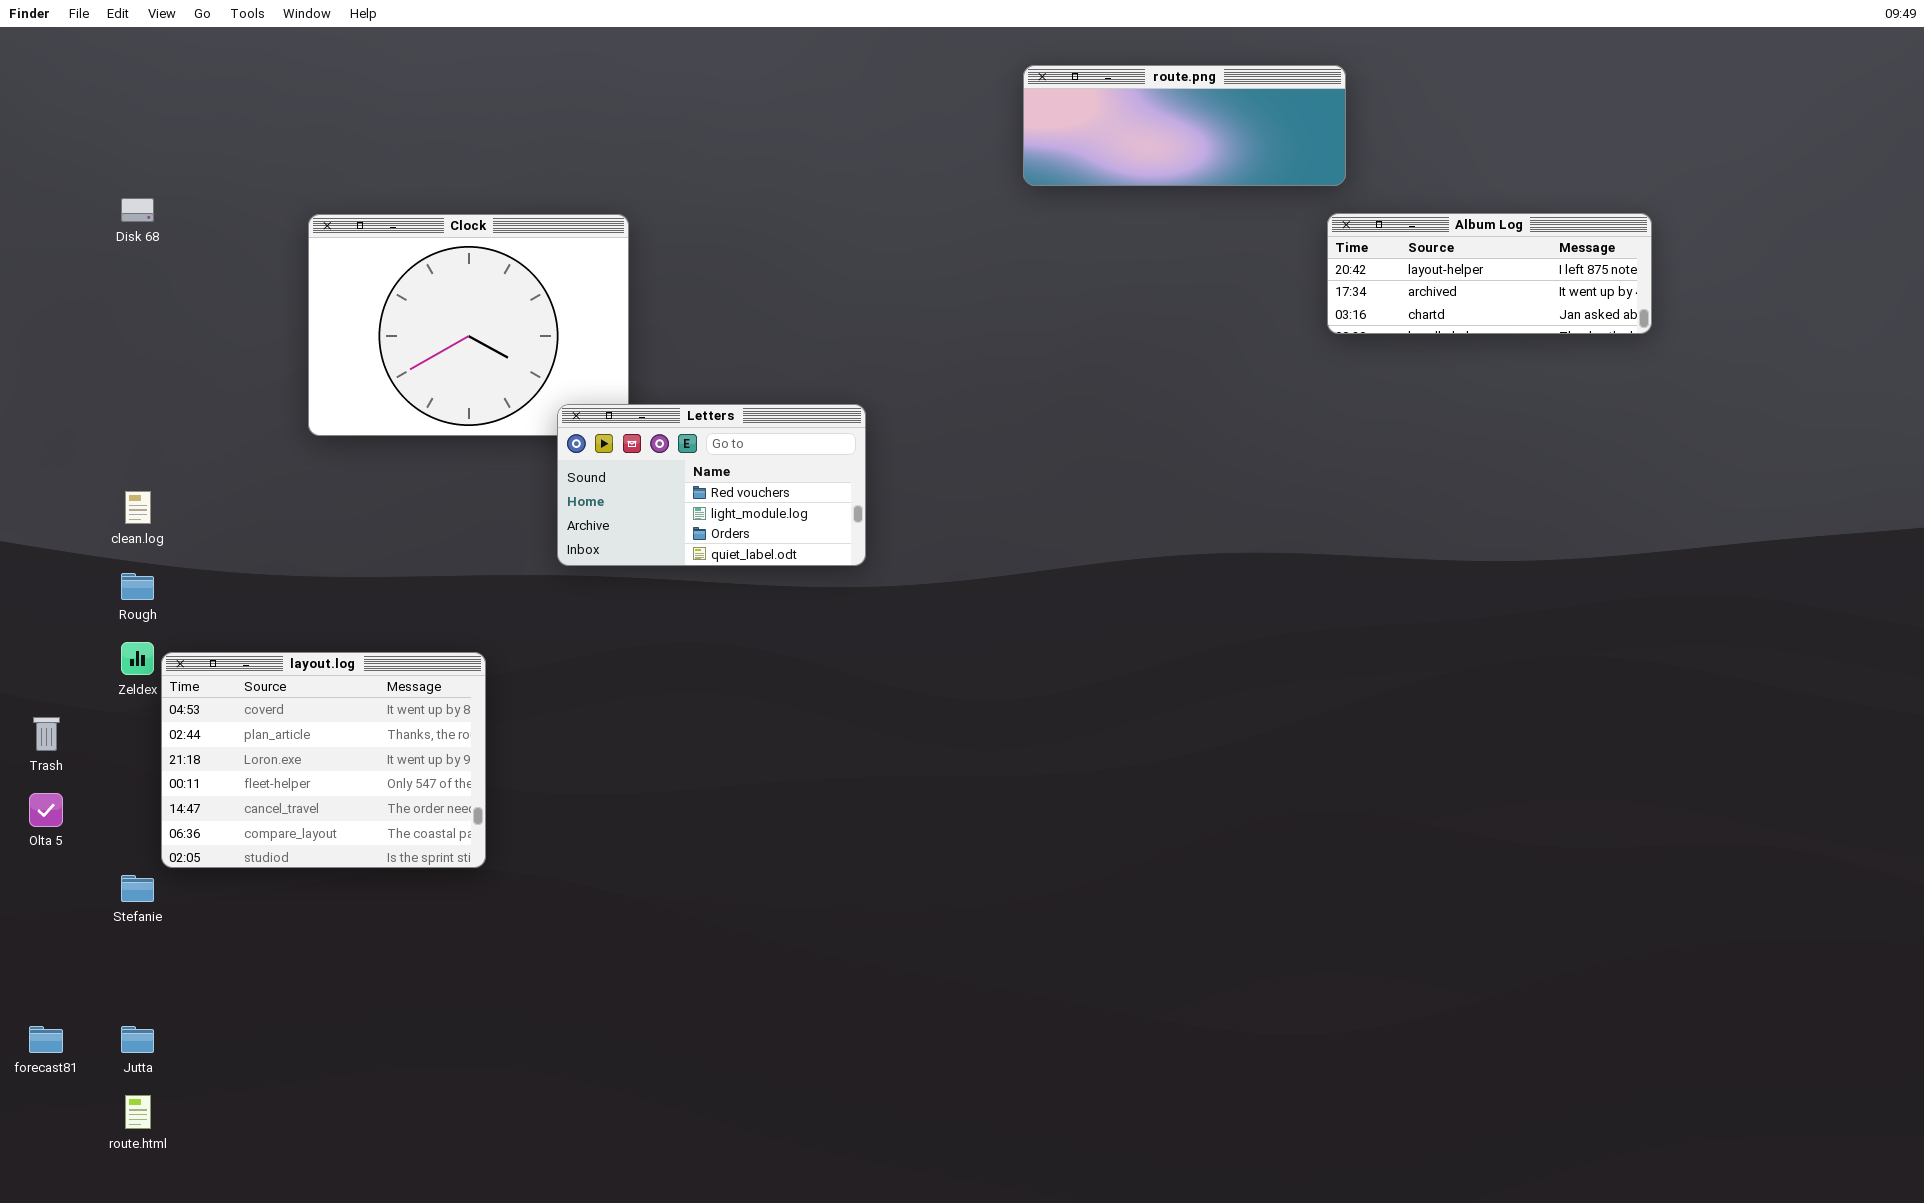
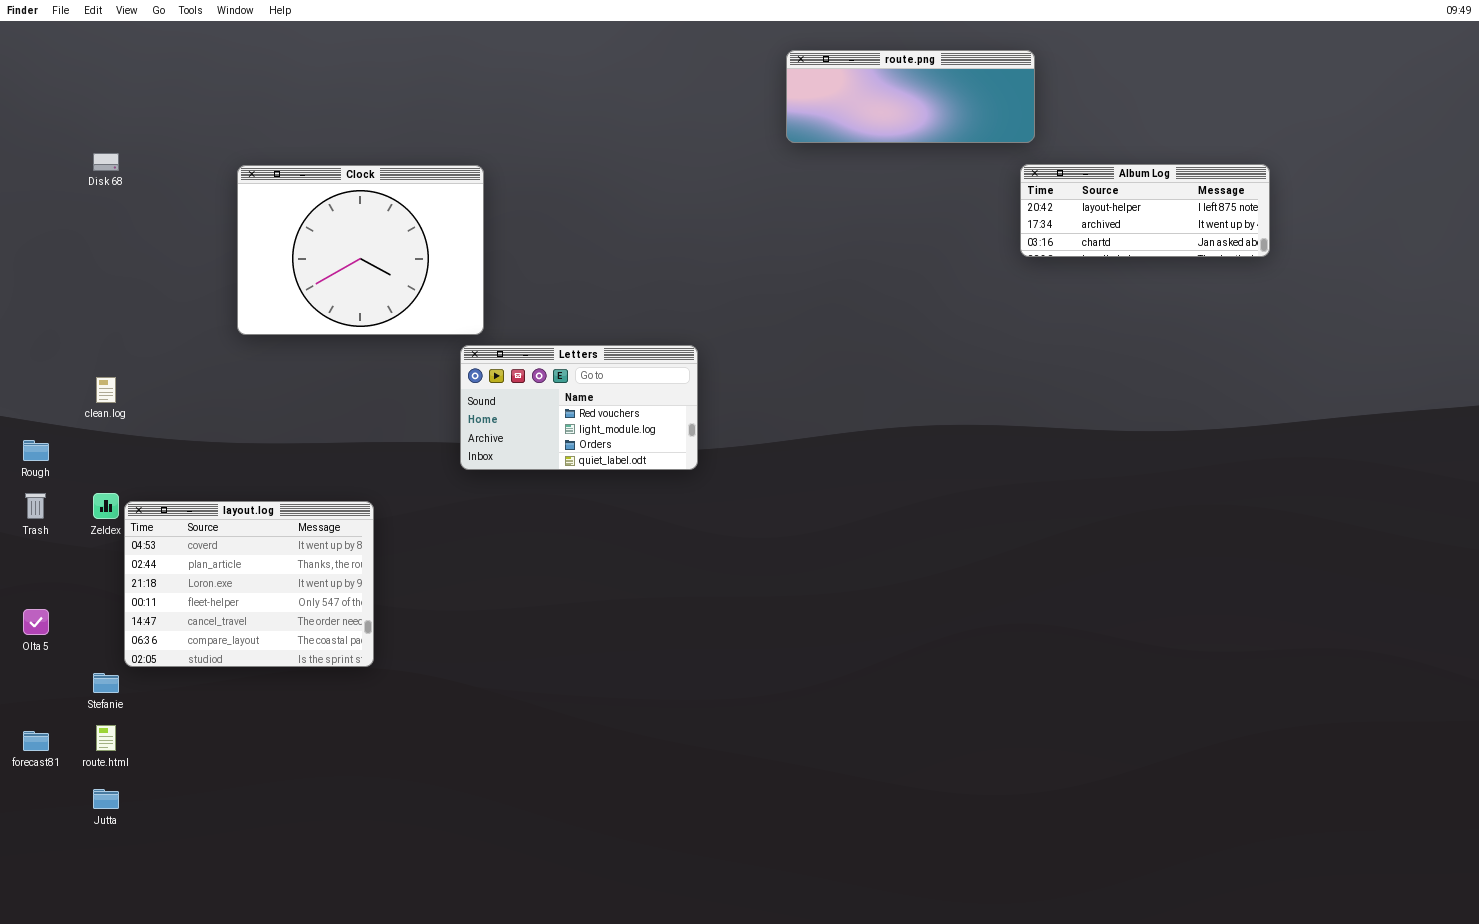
Letters: [557,404,866,566] -> [460,345,698,470], moved
Rough: [121,573,154,600] -> [23,440,49,461], moved
Trash: [33,717,60,751] -> [25,493,46,519], moved
forecast81: [29,1026,63,1053] -> [23,731,49,751], moved
route.html: [125,1095,151,1129] -> [96,725,116,751], moved

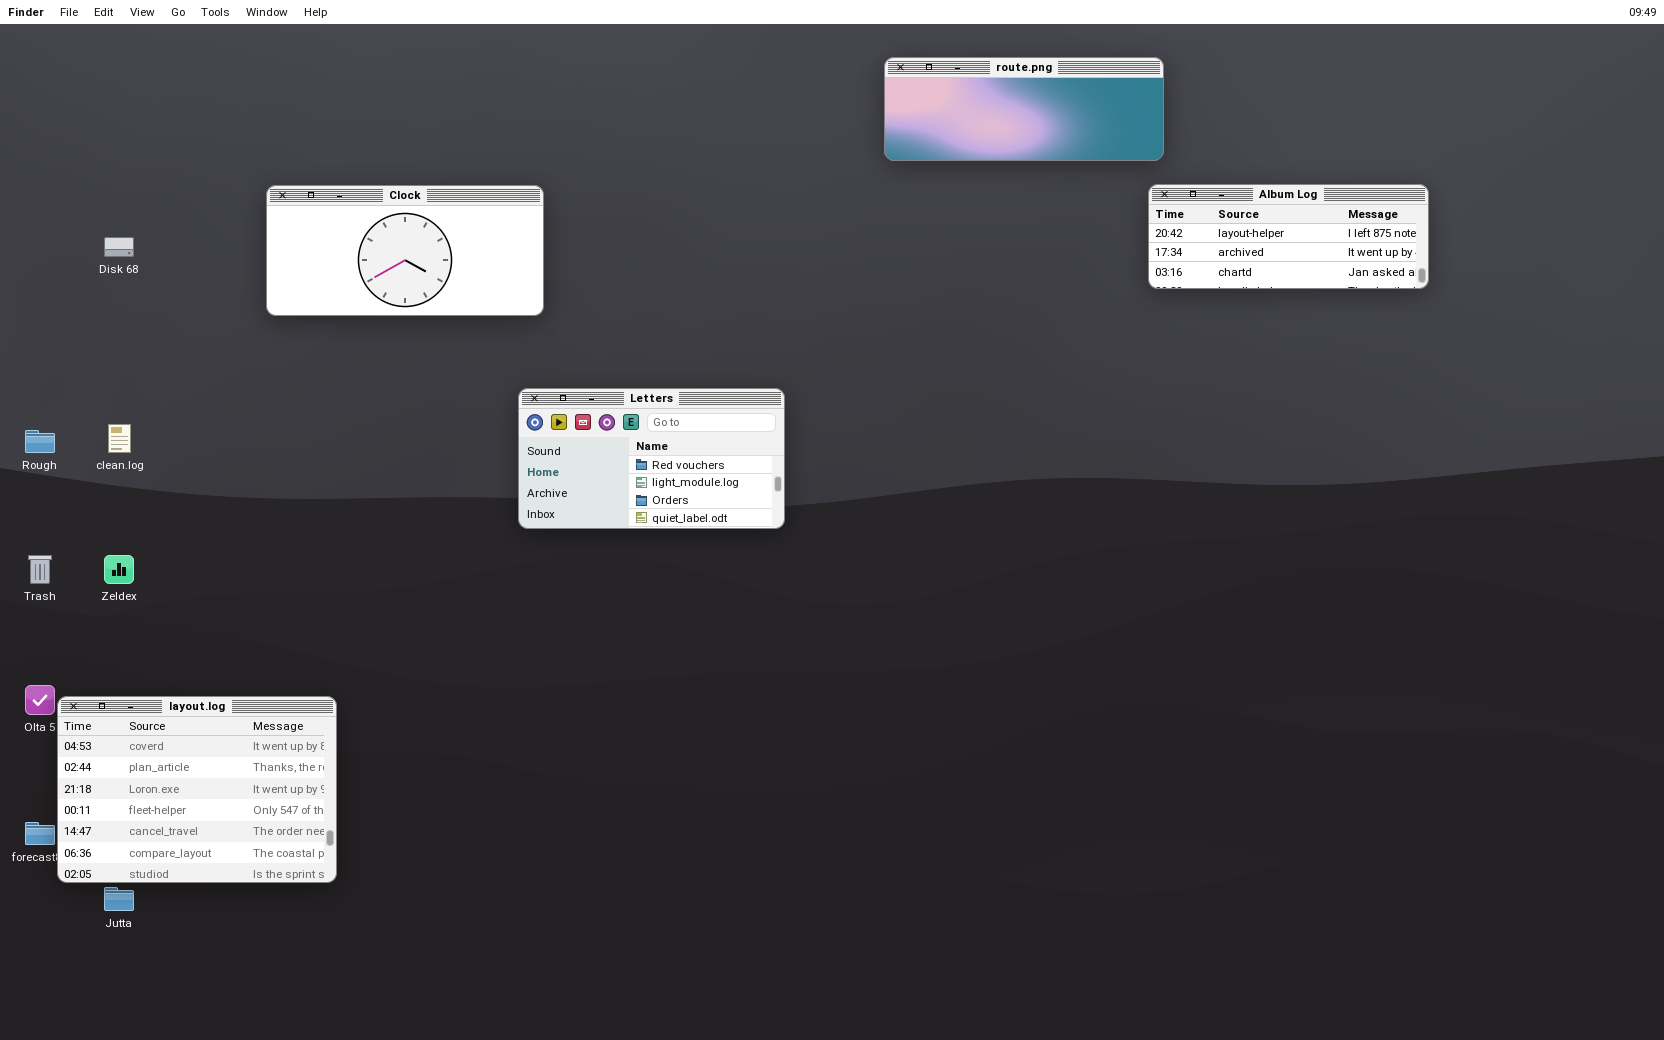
Disk 68: [93,153,119,171] -> [104,237,134,257], moved
Clock: [237,165,484,335] -> [266,185,544,316], resized
Rough: [23,440,49,461] -> [25,430,55,453], moved
layout.log: [124,501,374,667] -> [57,696,337,883], moved

